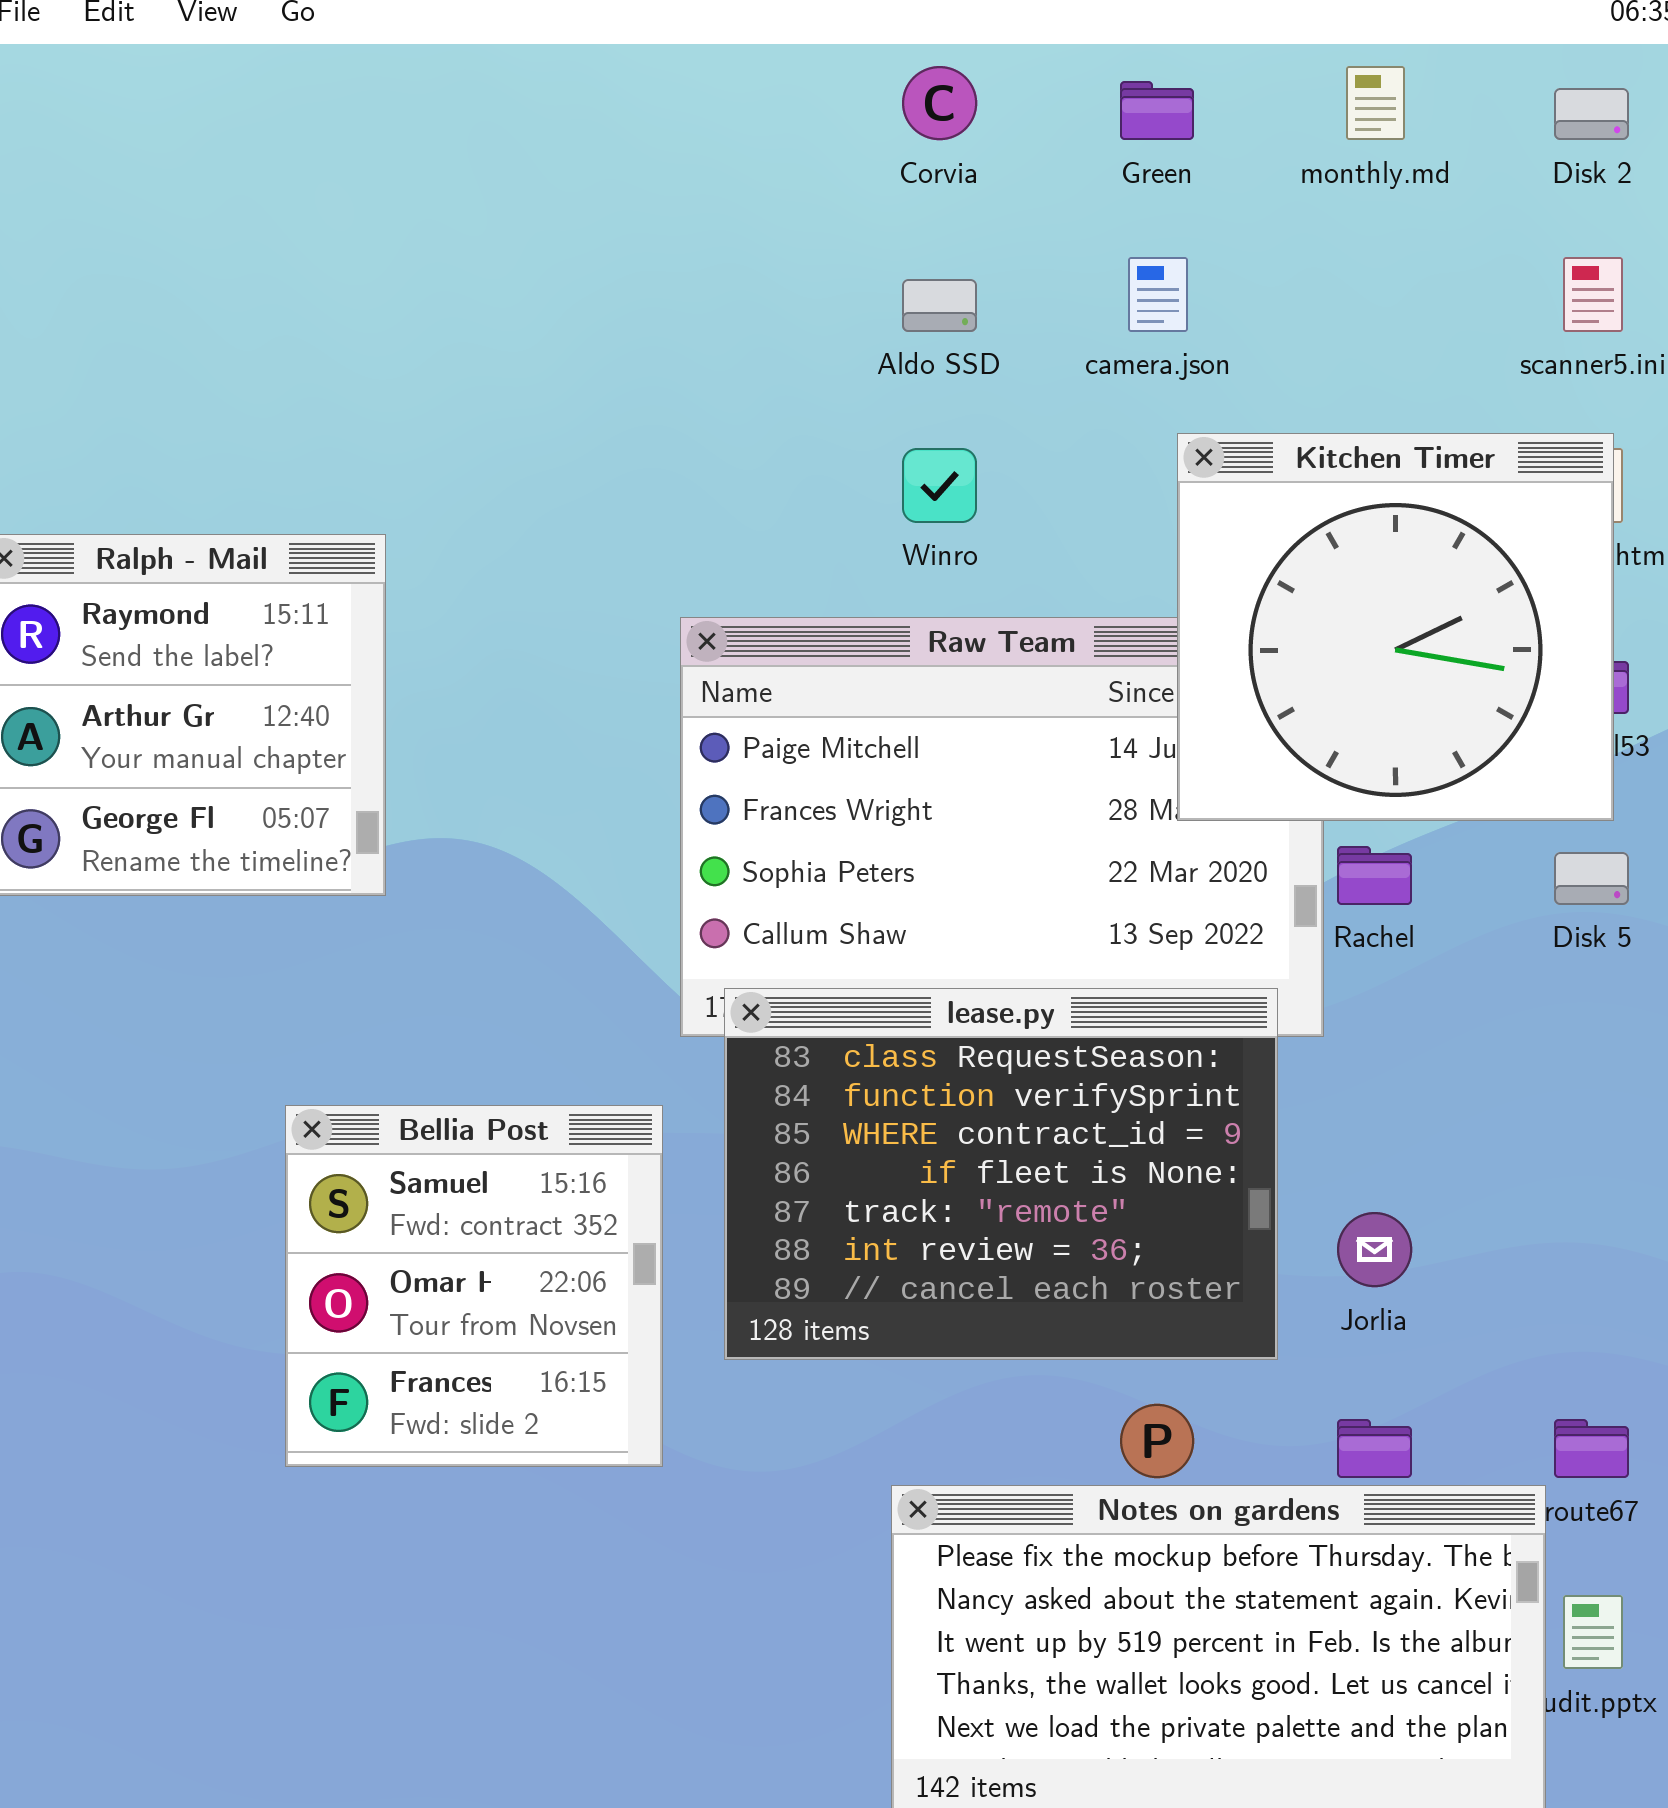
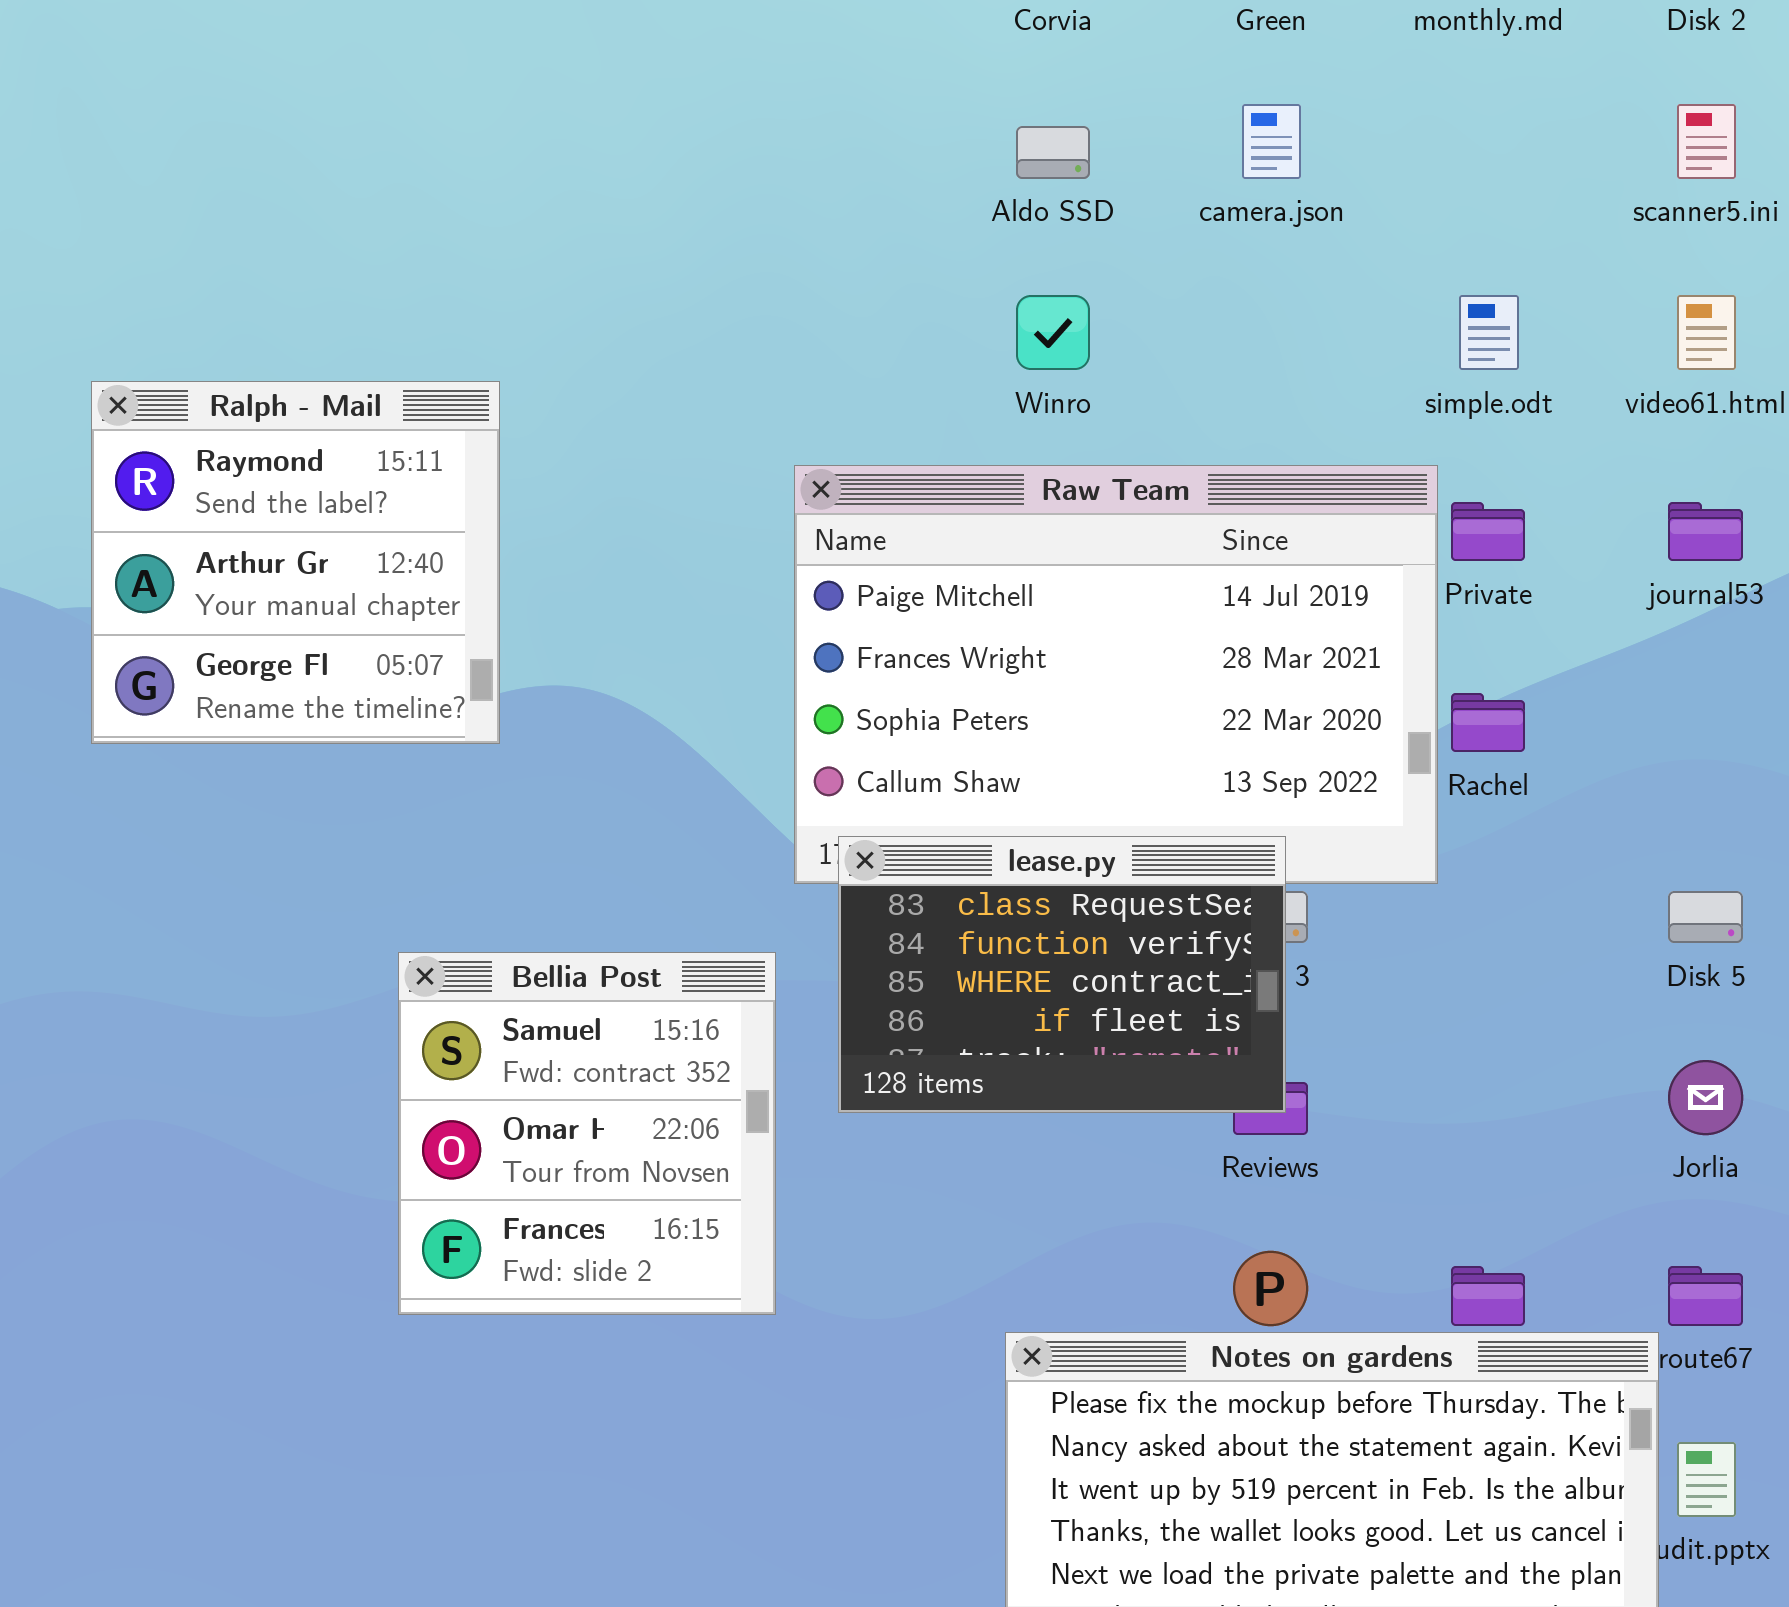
Kitchen Timer: [1177,433,1614,821] -> none, closed
Disk 5: [1554,852,1629,905] -> [1668,891,1743,943], moved
lease.py: [724,988,1278,1360] -> [838,836,1286,1113], resized
Jorlia: [1337,1212,1412,1287] -> [1668,1060,1743,1135], moved

